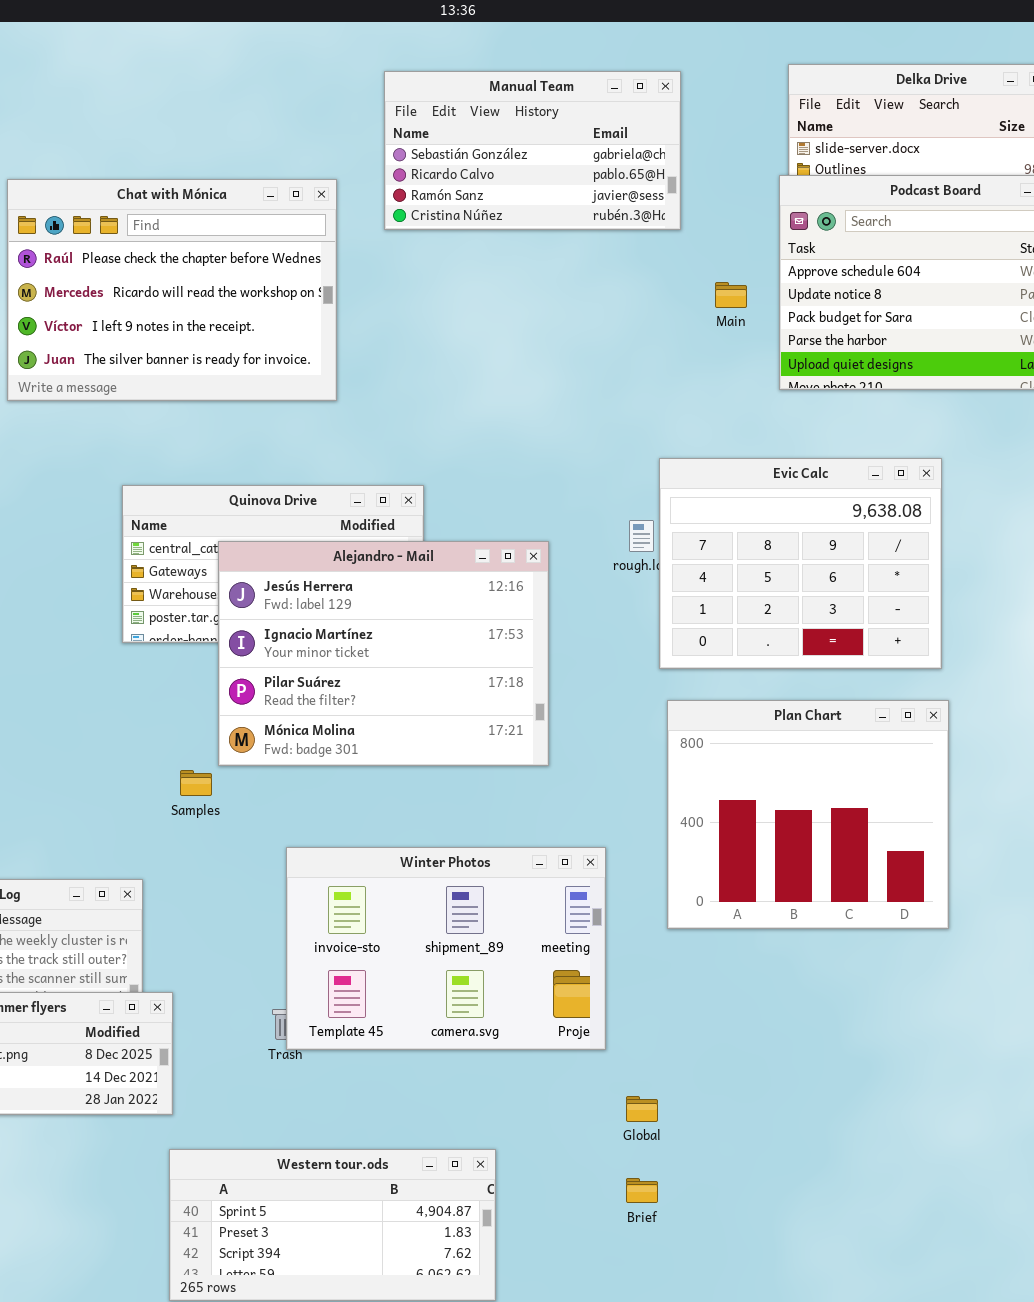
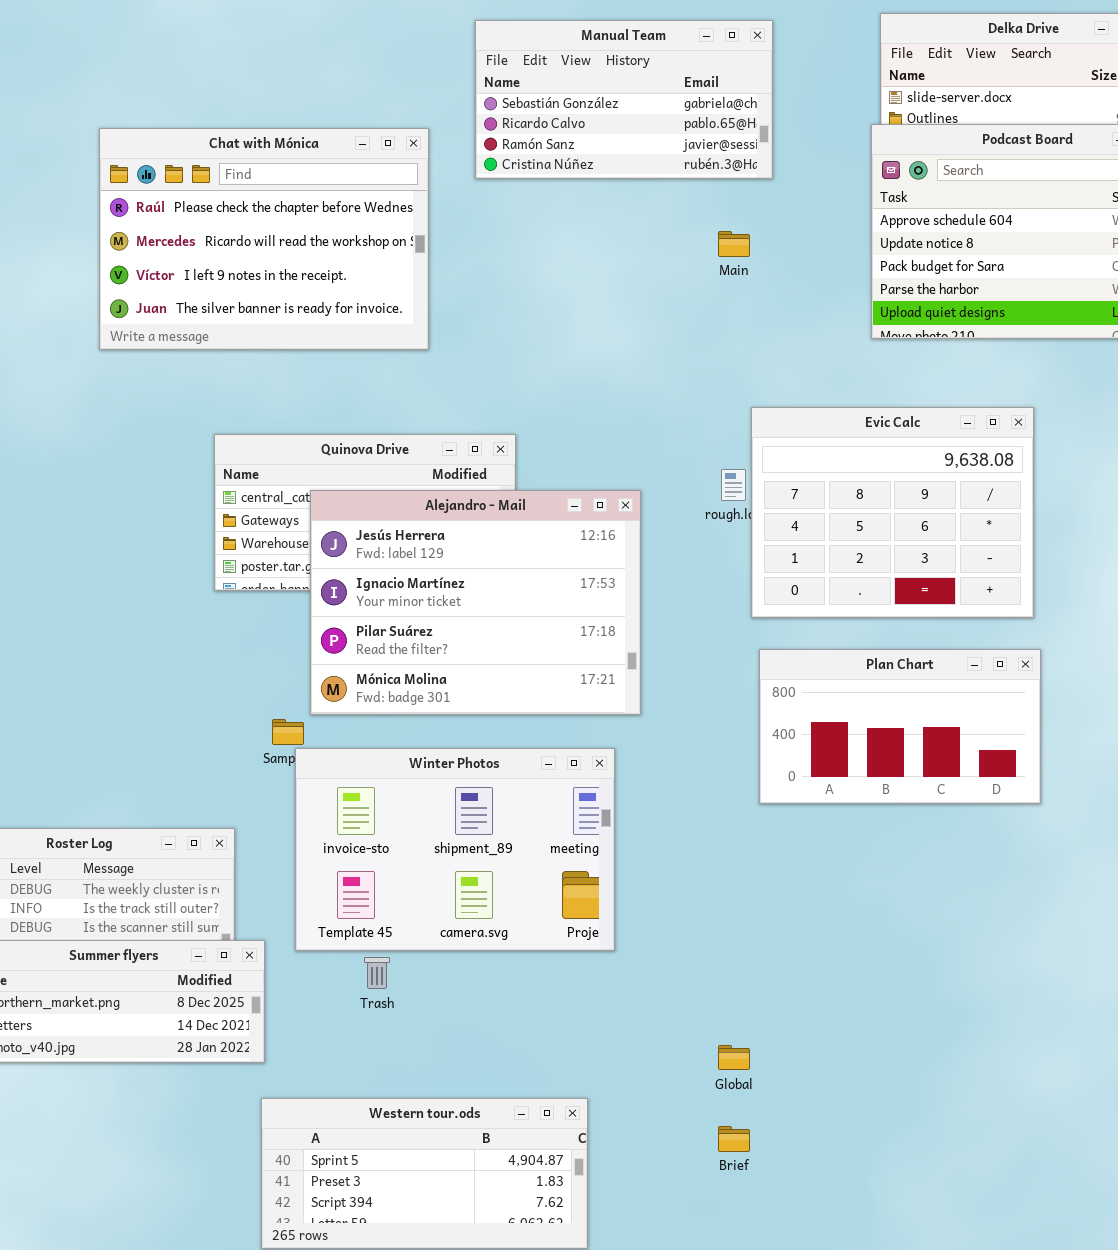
Main: [715,282,747,308] -> [718,231,750,257], moved
Plan Chart: [667,700,949,929] -> [759,649,1041,804], resized
Winter Photos: [286,847,606,1050] -> [295,748,615,951], moved

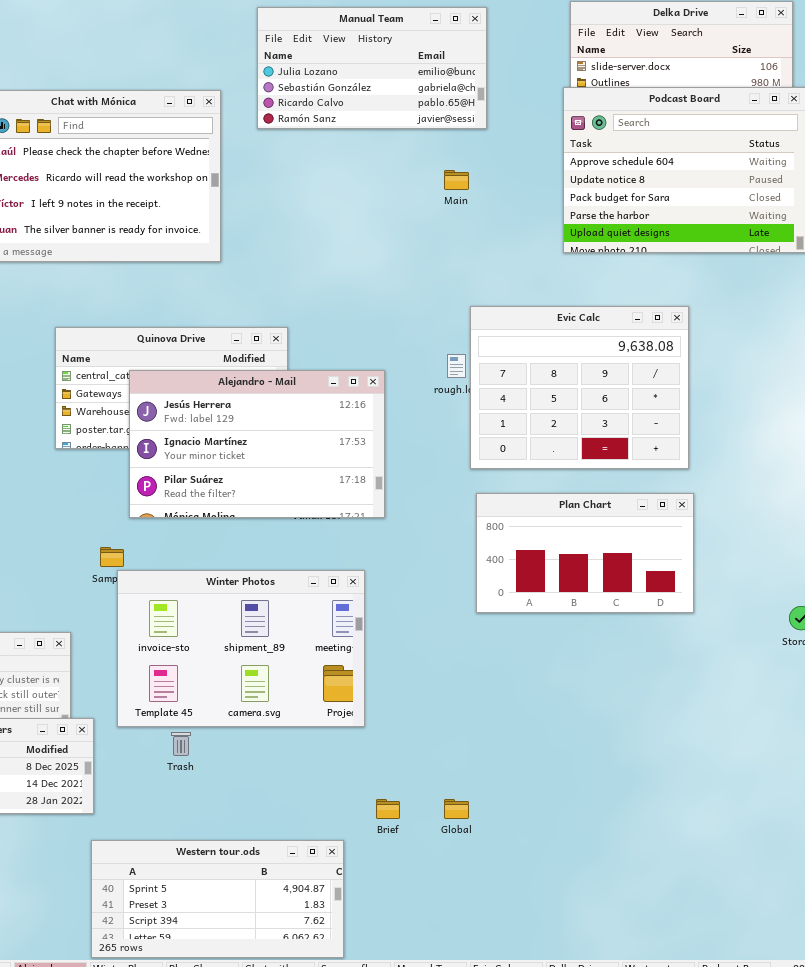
Manual Team: [475,20,773,179] -> [257,7,487,129], scrolled up 1 row
Alejandro - Mail: [310,490,641,715] -> [129,370,385,518], resized
Brief: [718,1126,750,1152] -> [376,799,400,819], moved

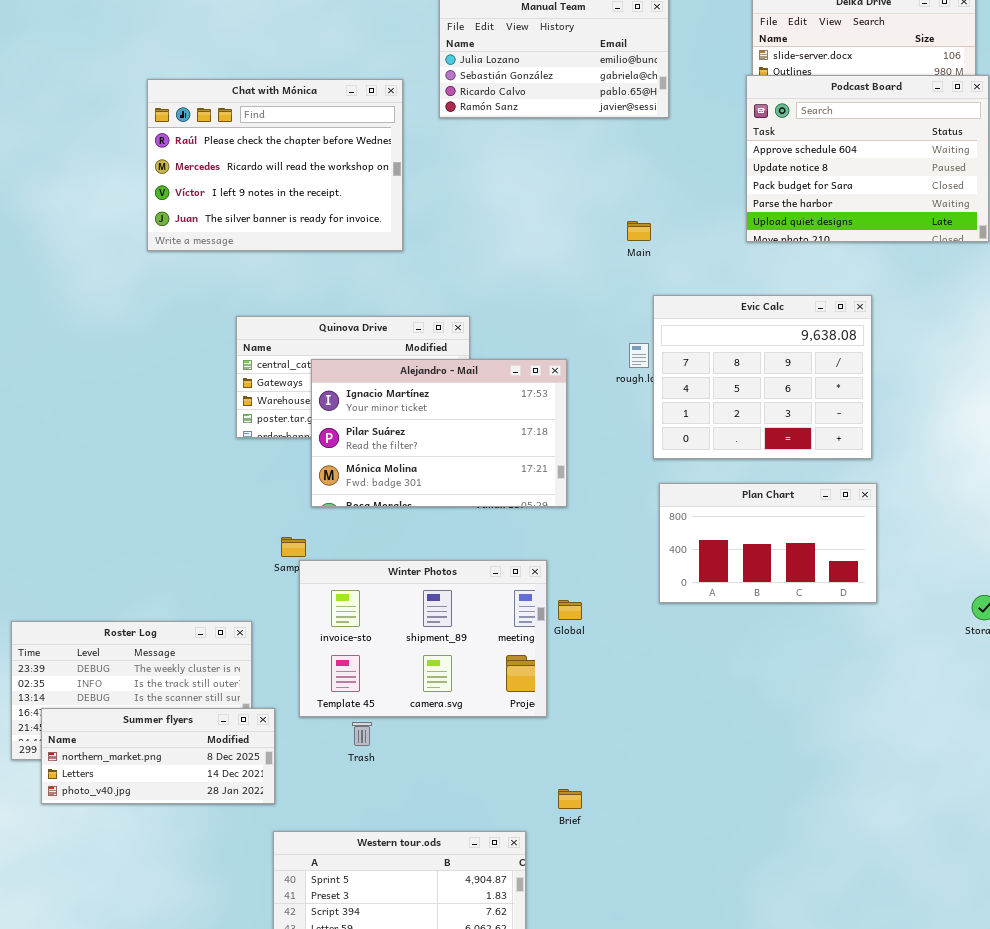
Main: [444,170,469,190] -> [627,221,651,241], moved
Alejandro - Mail: [129,370,385,518] -> [311,359,567,507], scrolled down 1 row
Global: [444,799,469,819] -> [558,600,582,620], moved

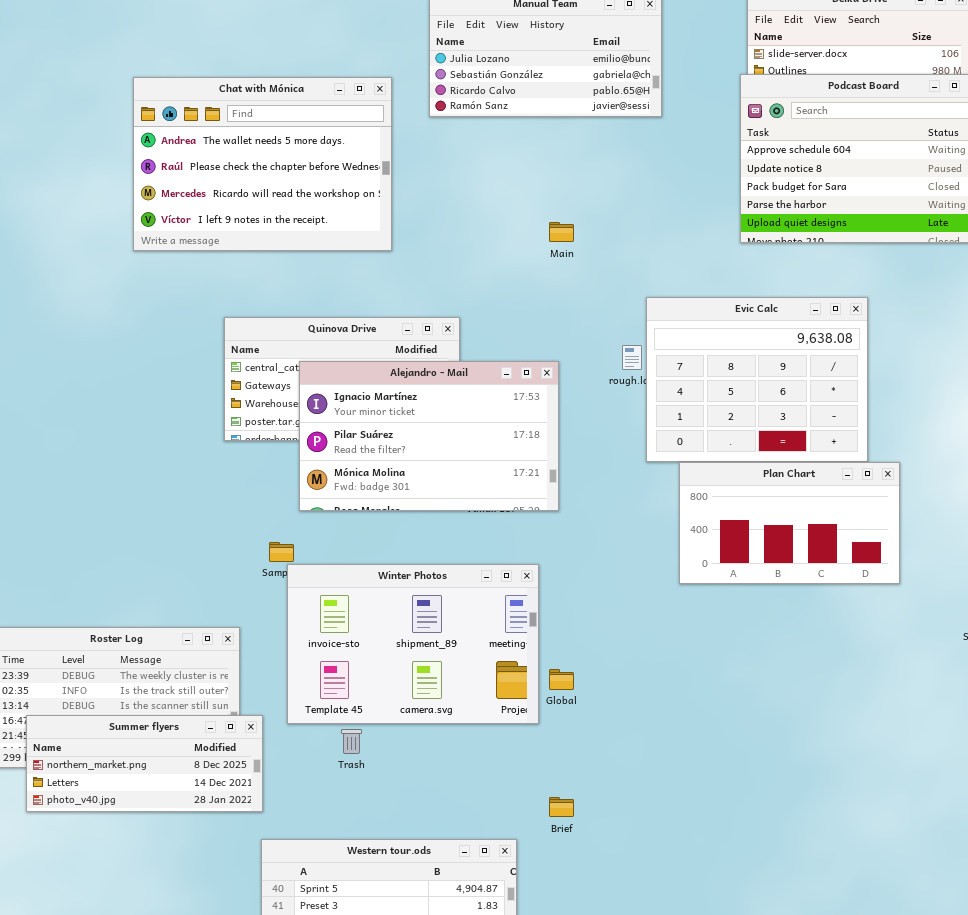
Chat with Mónica: [147,79,403,251] -> [133,77,392,251], scrolled up 1 row
Main: [627,221,651,241] -> [549,222,574,242], moved
Plan Chart: [659,483,877,603] -> [679,462,900,584], moved
Global: [558,600,582,620] -> [549,669,574,690], moved

